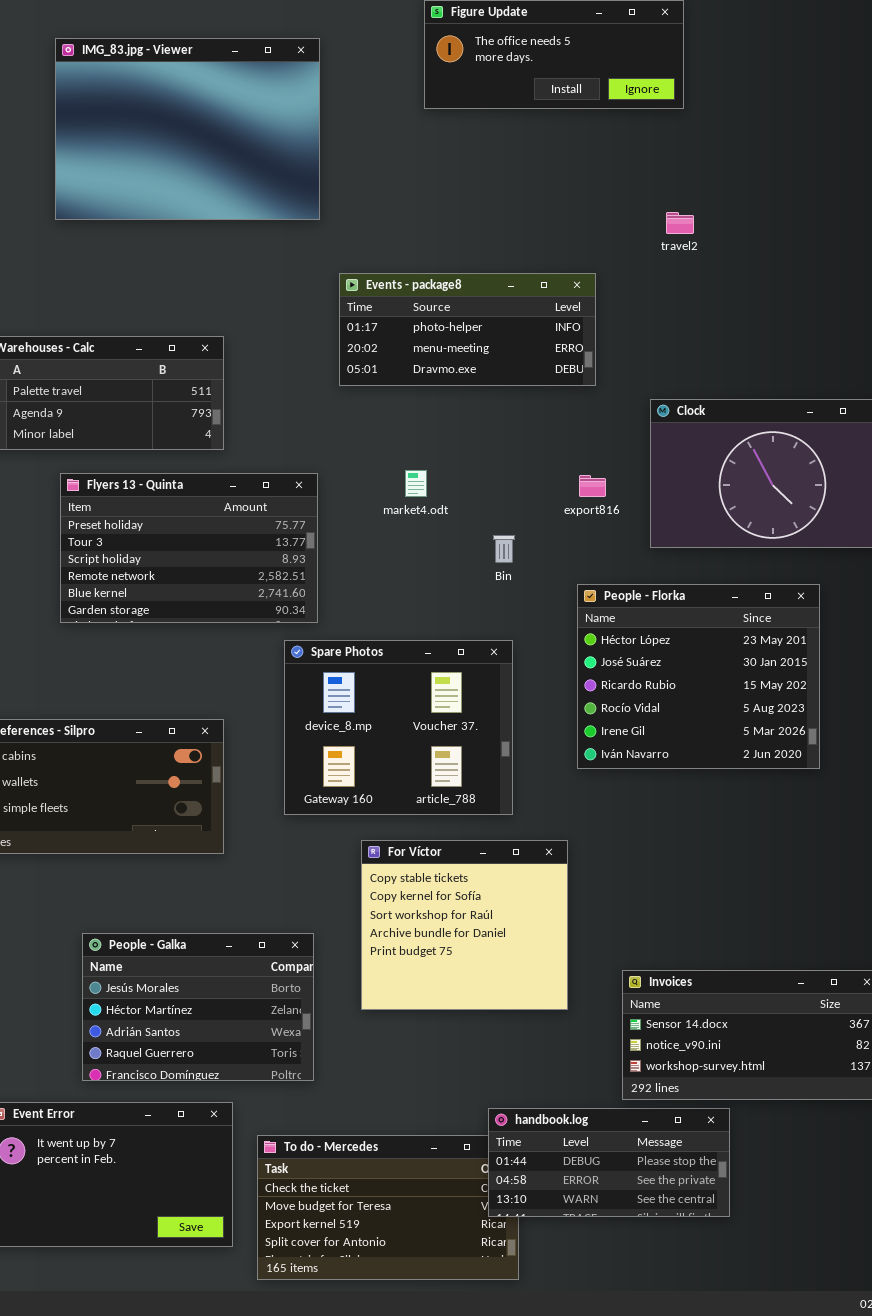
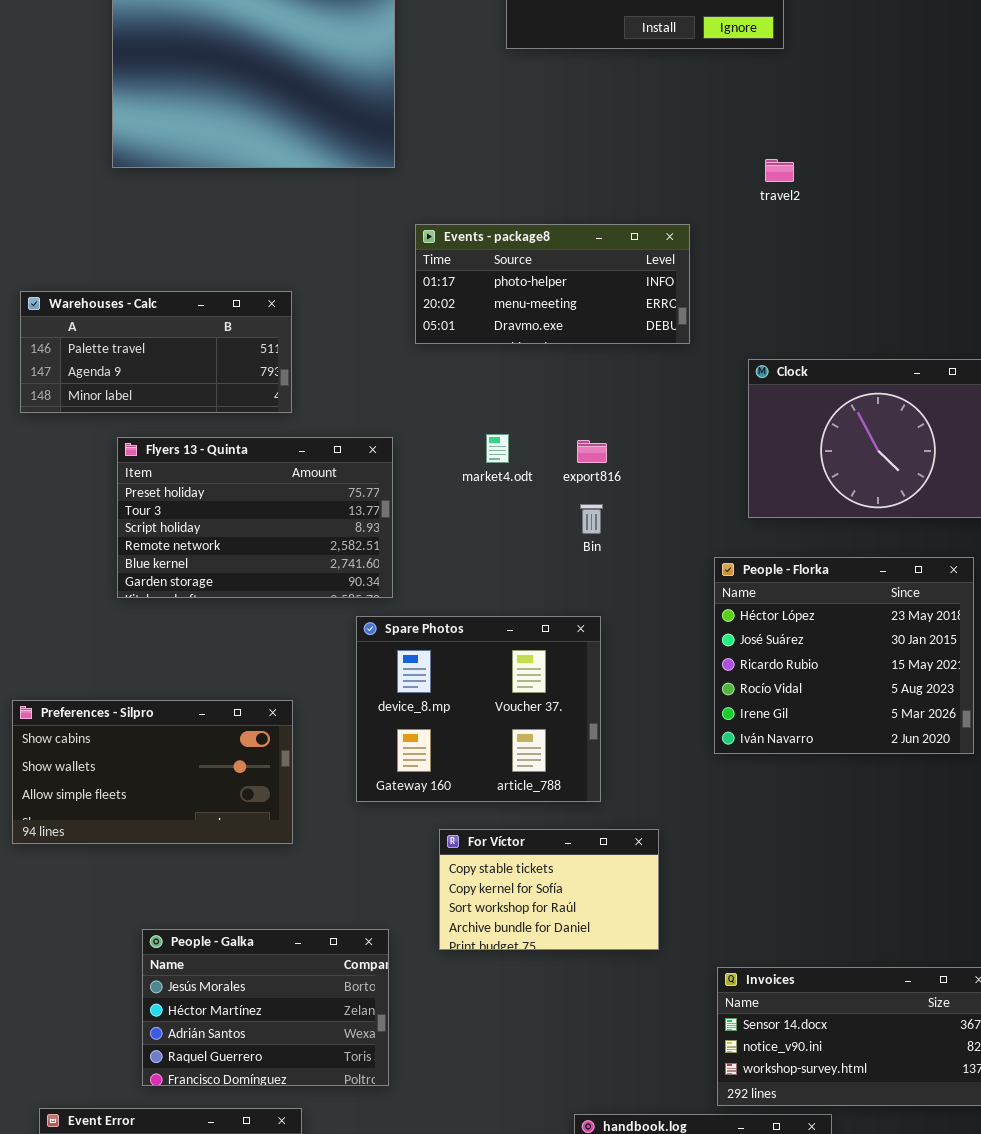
export816: [579,475,606,497] -> [577,440,607,463], moved
People - Florka: [577,584,820,769] -> [714,557,974,754], moved
For Víctor: [361,840,568,1010] -> [439,829,659,950], resized

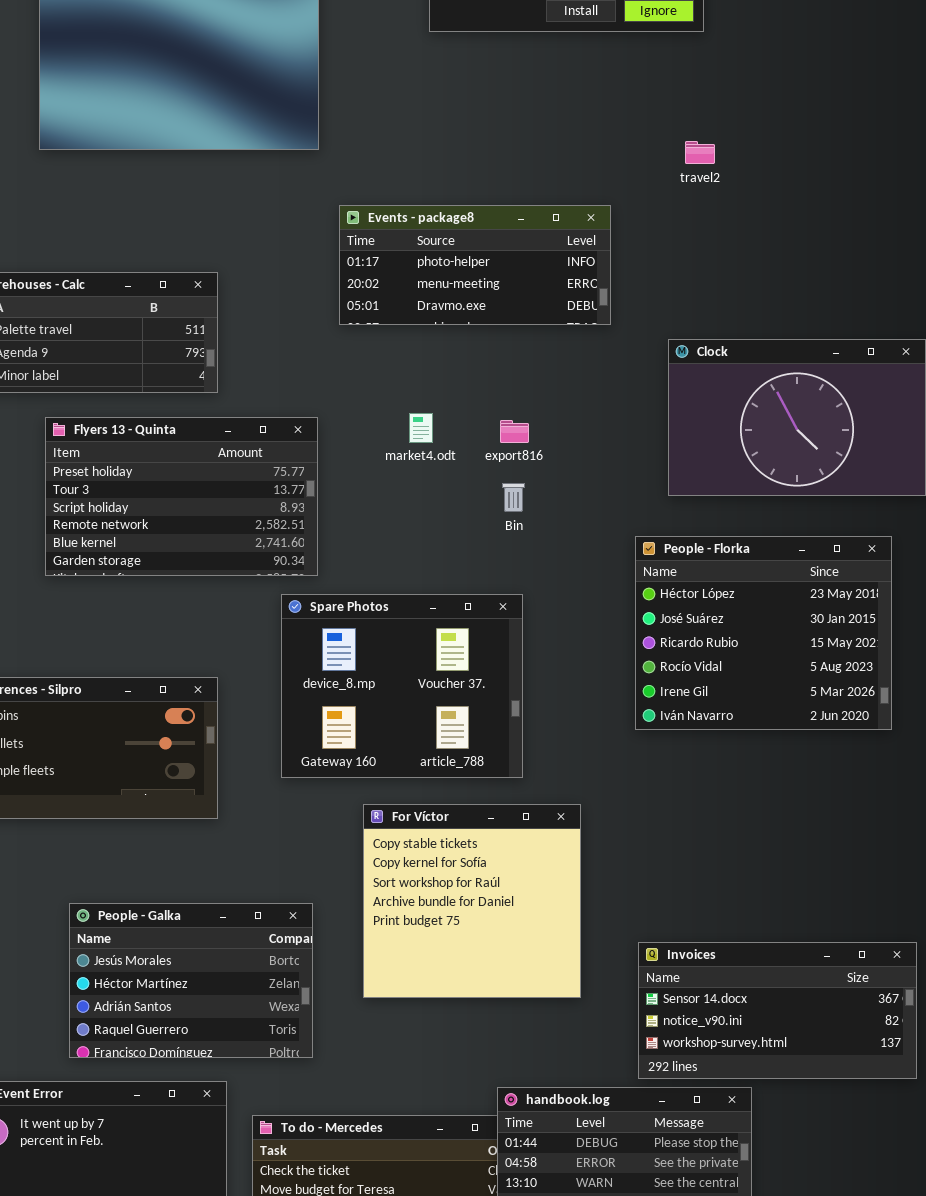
For Víctor: [439,829,659,950] -> [363,804,581,998], resized

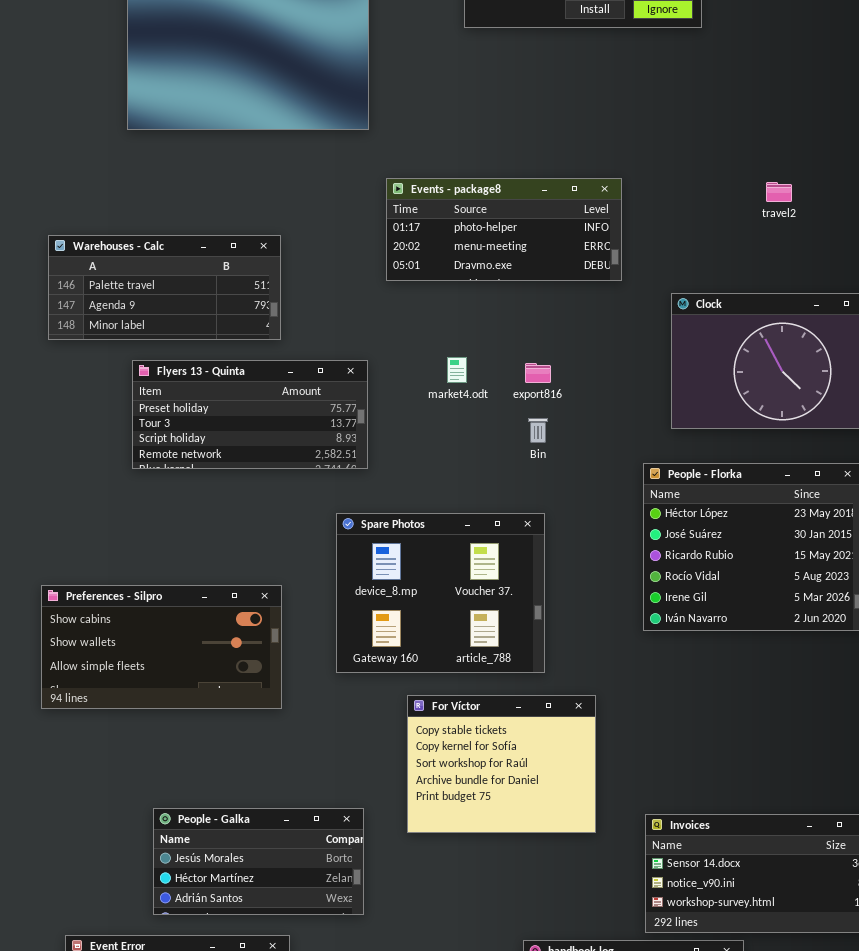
travel2: [685,141,715,164] -> [766,182,792,202], moved
Flyers 13 - Quinta: [45,417,318,576] -> [132,360,368,469], resized
For Víctor: [363,804,581,998] -> [407,695,596,833], resized
People - Galka: [69,903,313,1058] -> [153,808,364,915], resized

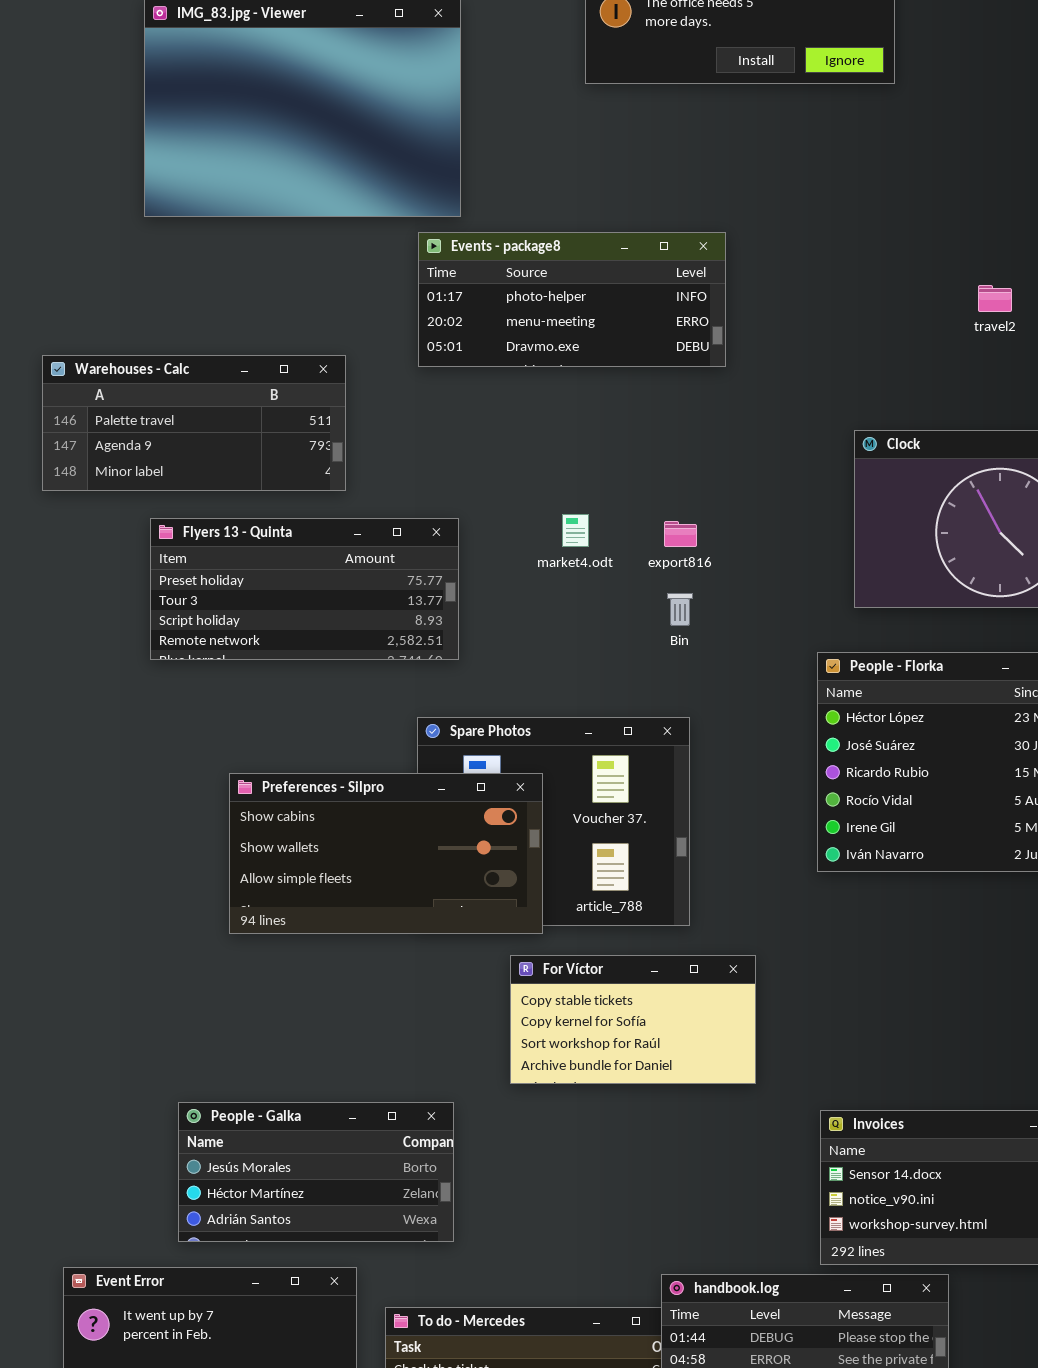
Events - package8: [386,178,622,281] -> [418,232,726,367], moved
Preferences - Silpro: [41,585,282,709] -> [229,773,543,934], moved
For Víctor: [407,695,596,833] -> [510,955,756,1084], resized

